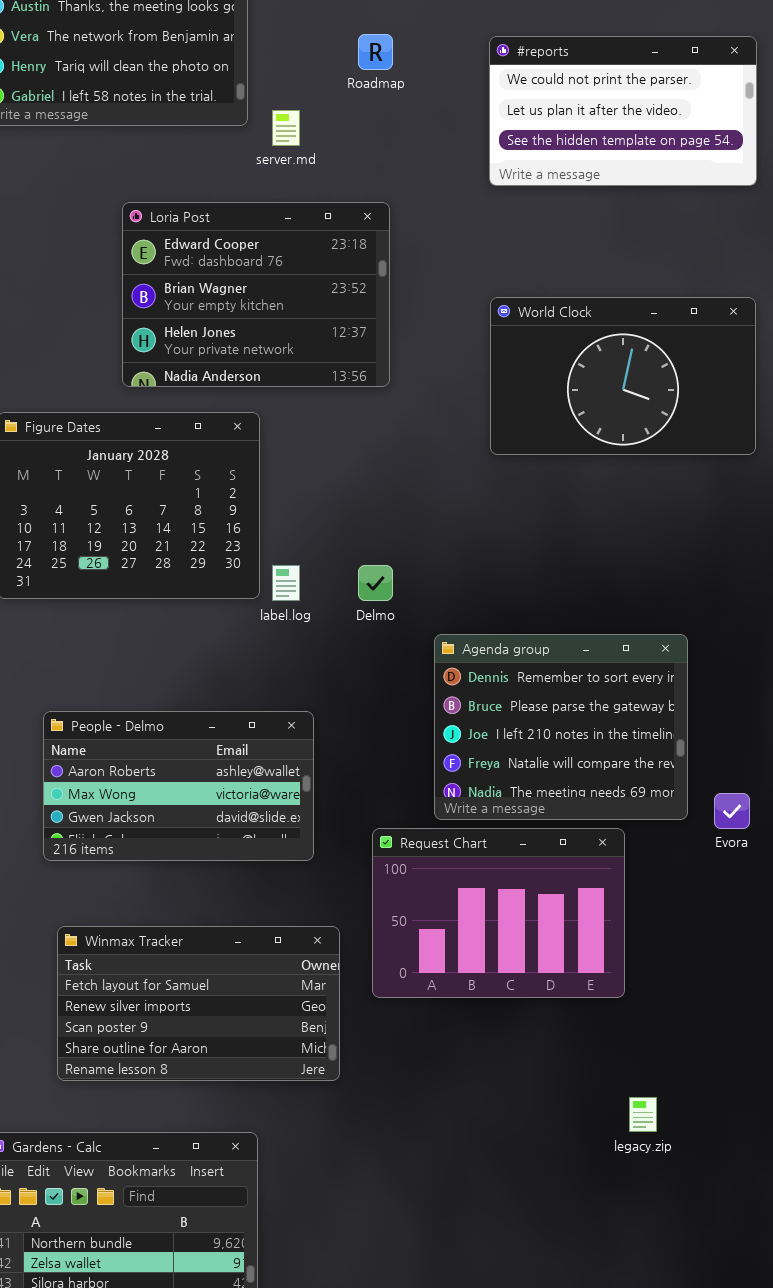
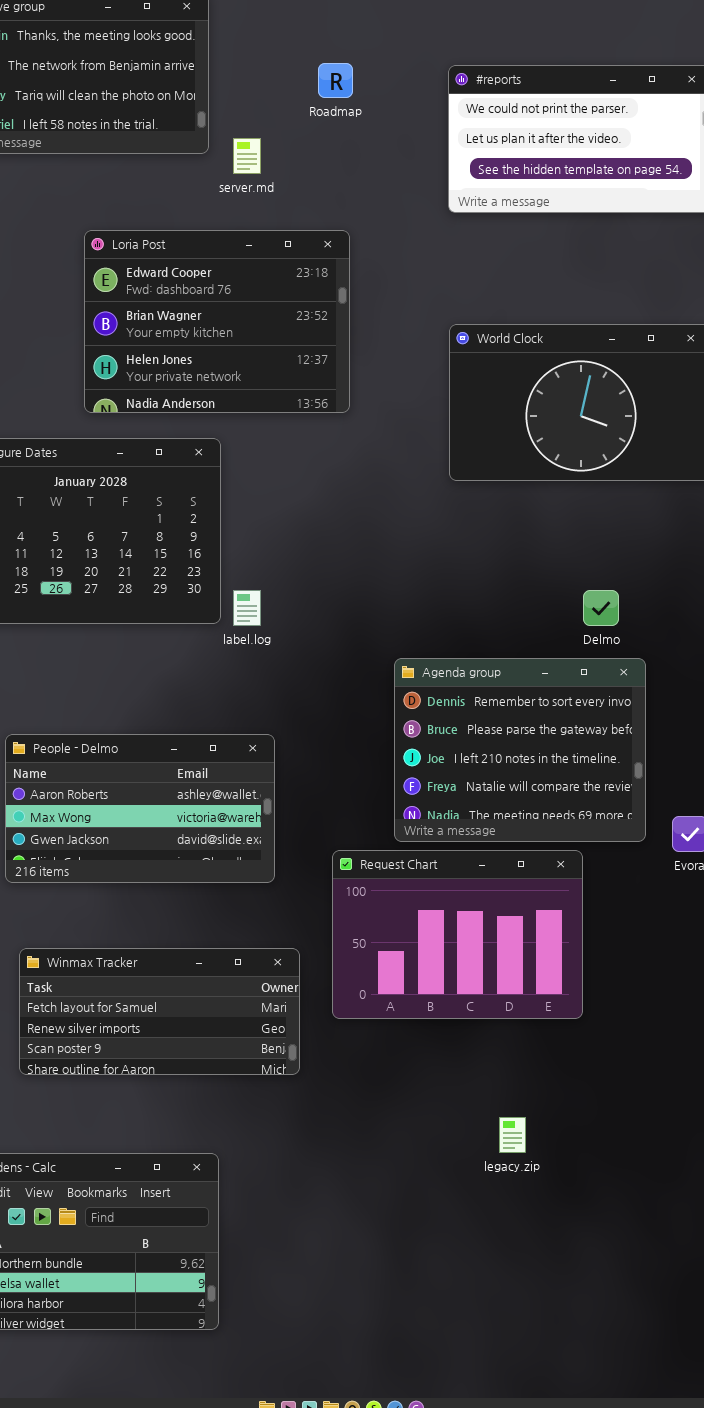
Delmo: [358,565,393,601] -> [583,590,619,626], moved
Winmax Tracker: [57,926,340,1081] -> [19,948,300,1075], resized
legacy.zip: [629,1097,657,1132] -> [499,1117,526,1153], moved

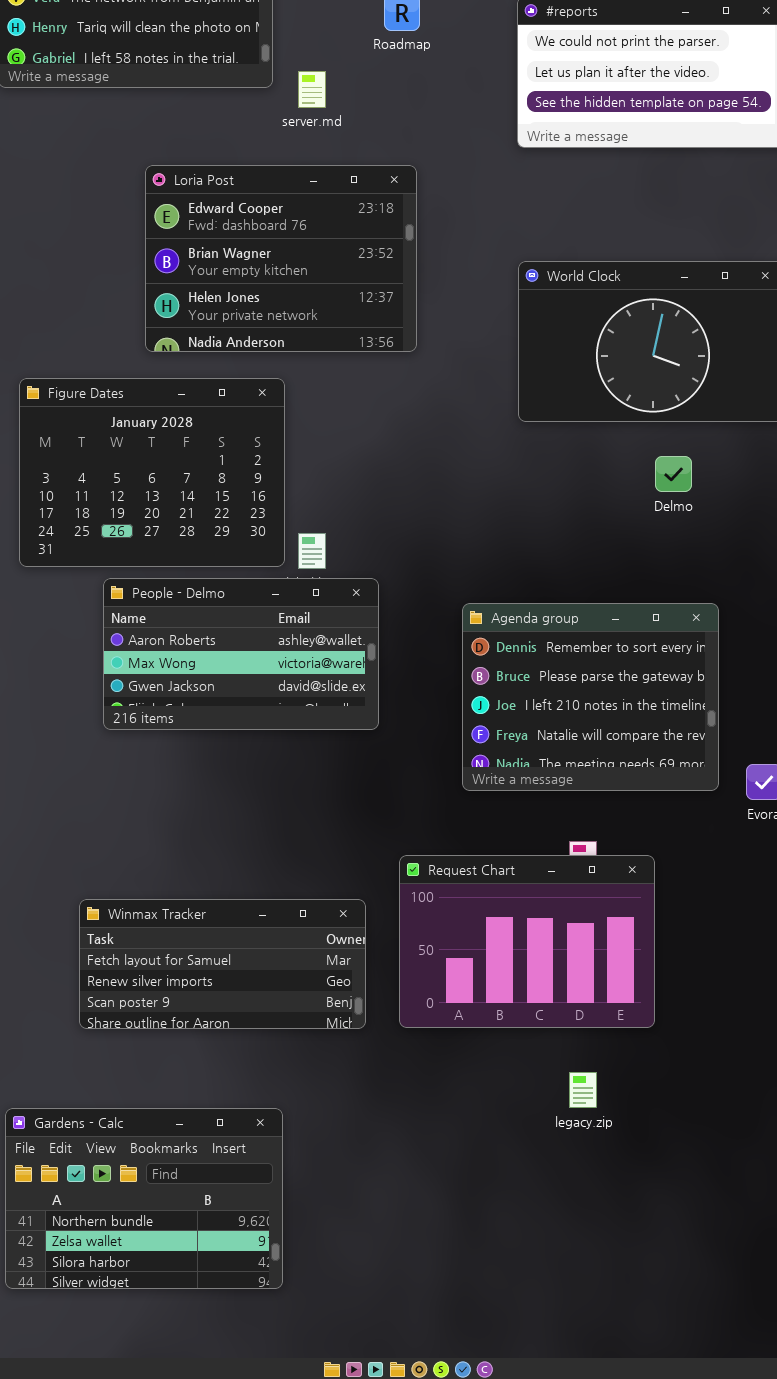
Delmo: [583,590,619,626] -> [655,456,692,492], moved
People - Delmo: [5,734,275,883] -> [103,578,379,730], moved
Request Chart: [332,850,583,1019] -> [399,855,655,1028], moved

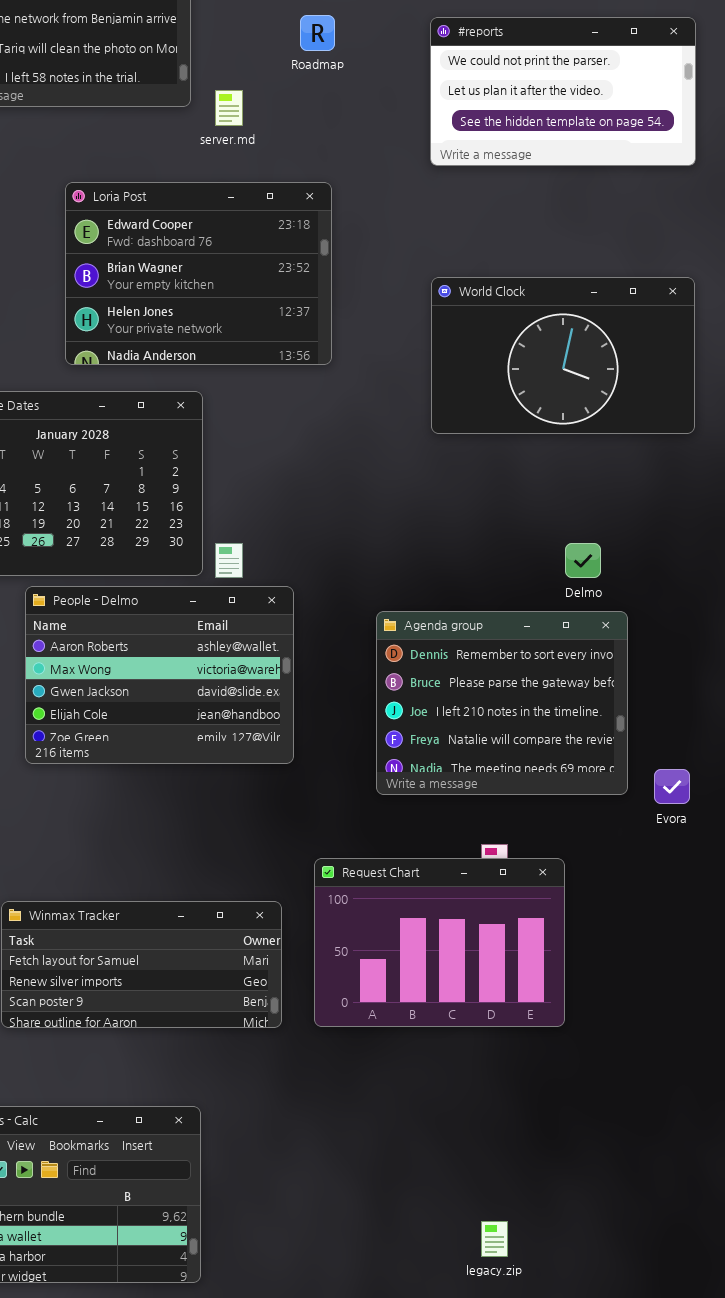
Delmo: [655,456,692,492] -> [565,543,601,578], moved
People - Delmo: [103,578,379,730] -> [25,586,294,764], resized
legacy.zip: [569,1072,597,1108] -> [481,1221,508,1257], moved

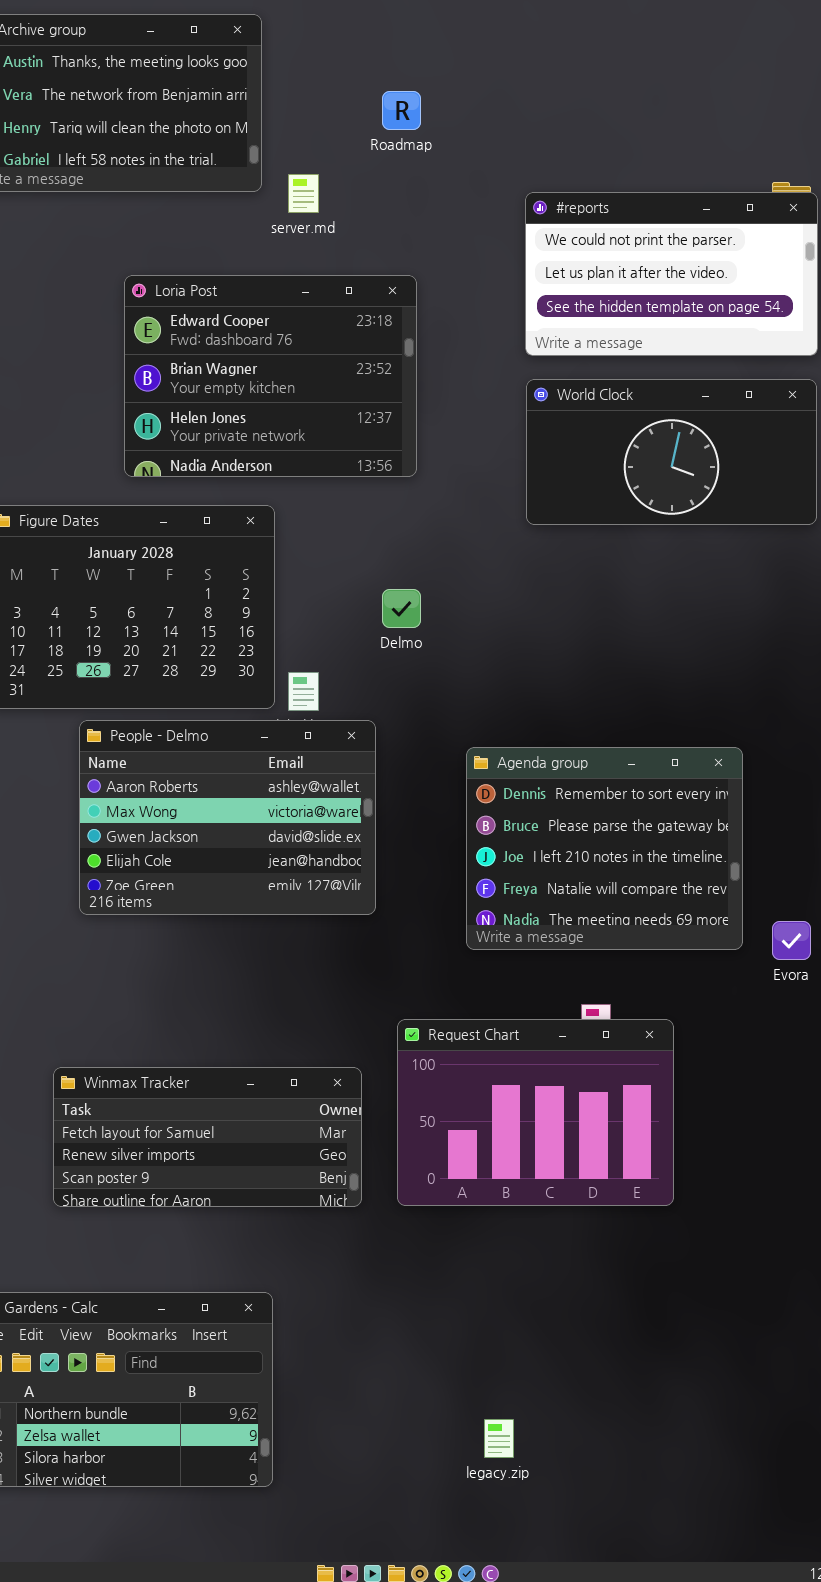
#reports: [430,17,696,166] -> [525,192,818,356], moved
World Clock: [431,277,695,434] -> [526,379,817,525], resized
Delmo: [565,543,601,578] -> [382,589,421,628], moved
legacy.zip: [481,1221,508,1257] -> [484,1419,514,1458], moved

